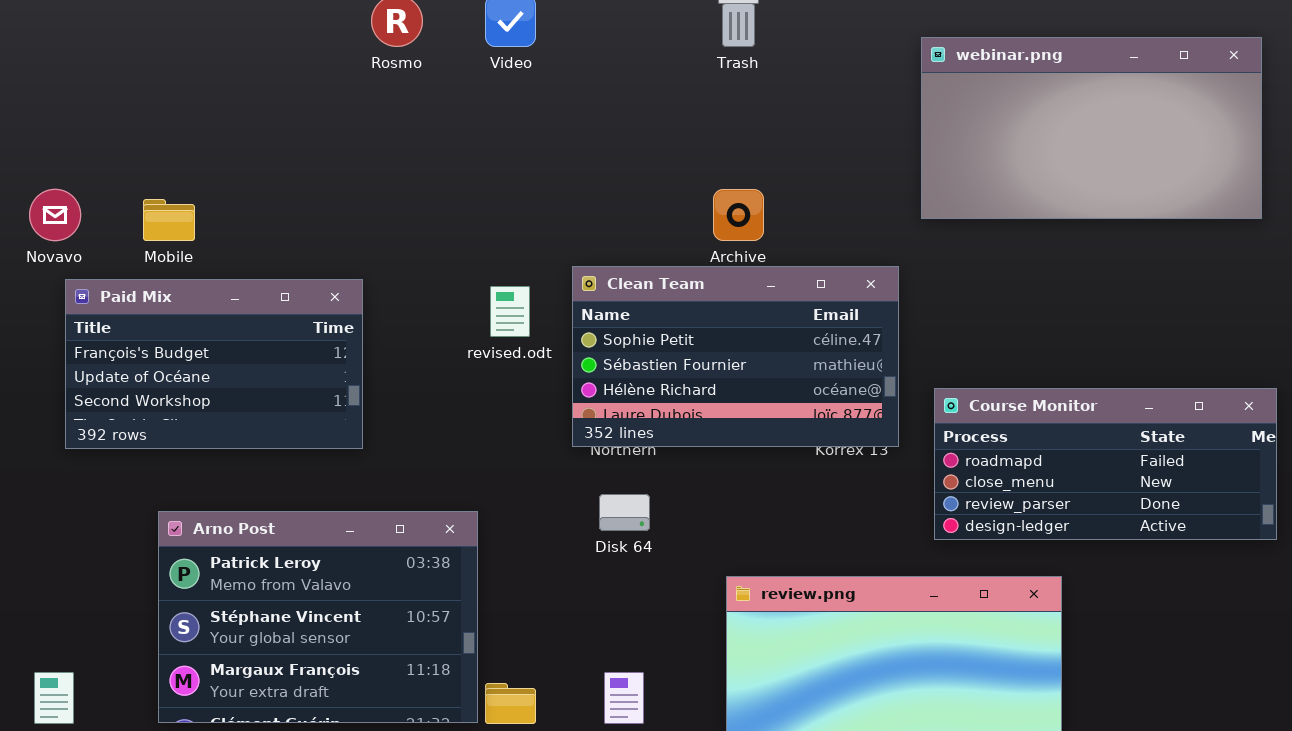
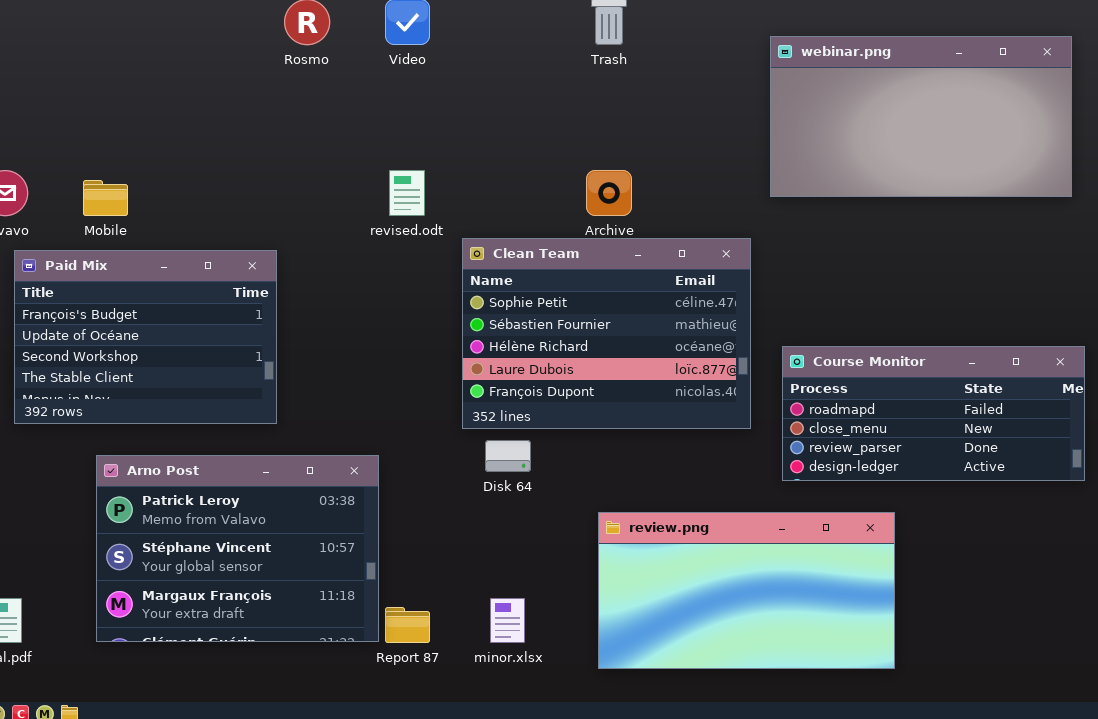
Clean Team: [572,266,899,447] -> [462,238,751,429], resized
Paid Mix: [65,279,363,449] -> [14,250,277,424], resized
revised.odt: [490,286,530,337] -> [389,170,425,216], moved

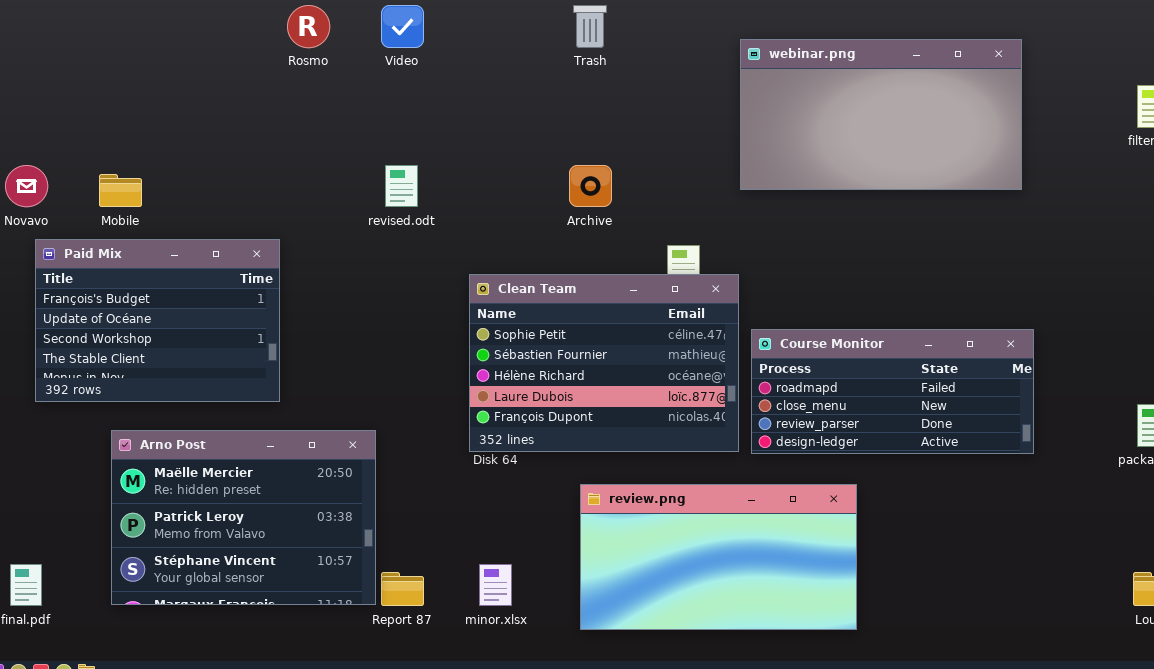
Clean Team: [462,238,751,429] -> [469,274,739,452], moved
Arno Post: [96,455,379,642] -> [111,430,376,605], scrolled up 1 row

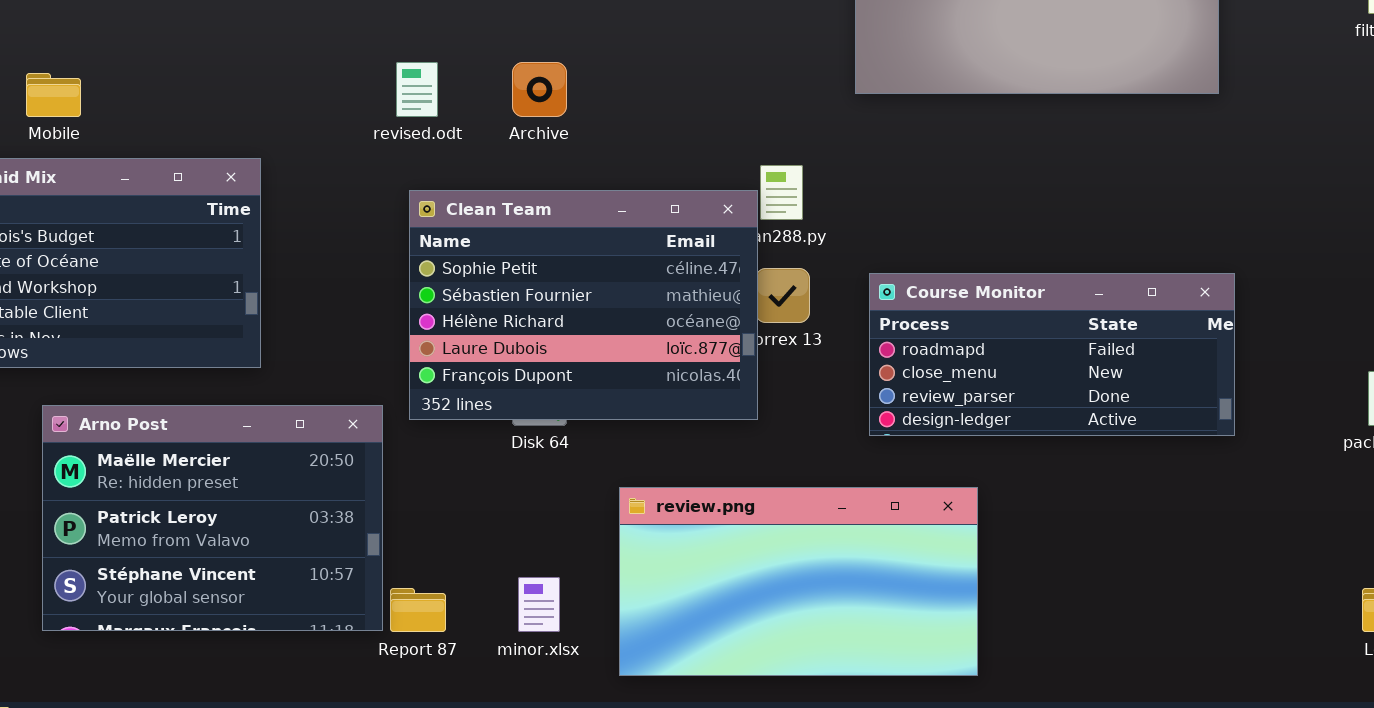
Archive: [569,165,612,207] -> [512,62,567,117], moved
Clean Team: [469,274,739,452] -> [409,190,758,420], moved
review.png: [580,484,857,630] -> [619,487,978,676], moved

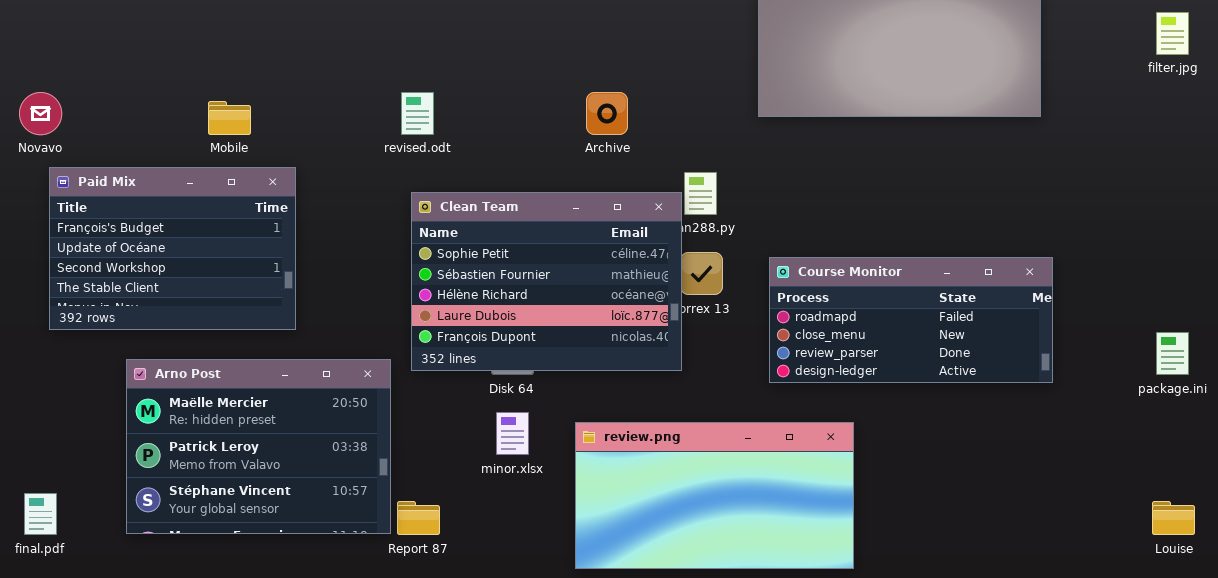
Archive: [512,62,567,117] -> [586,92,628,135], moved
Mobile: [26,73,81,117] -> [208,101,251,135], moved
minor.xlsx: [518,577,560,632] -> [496,412,529,455], moved

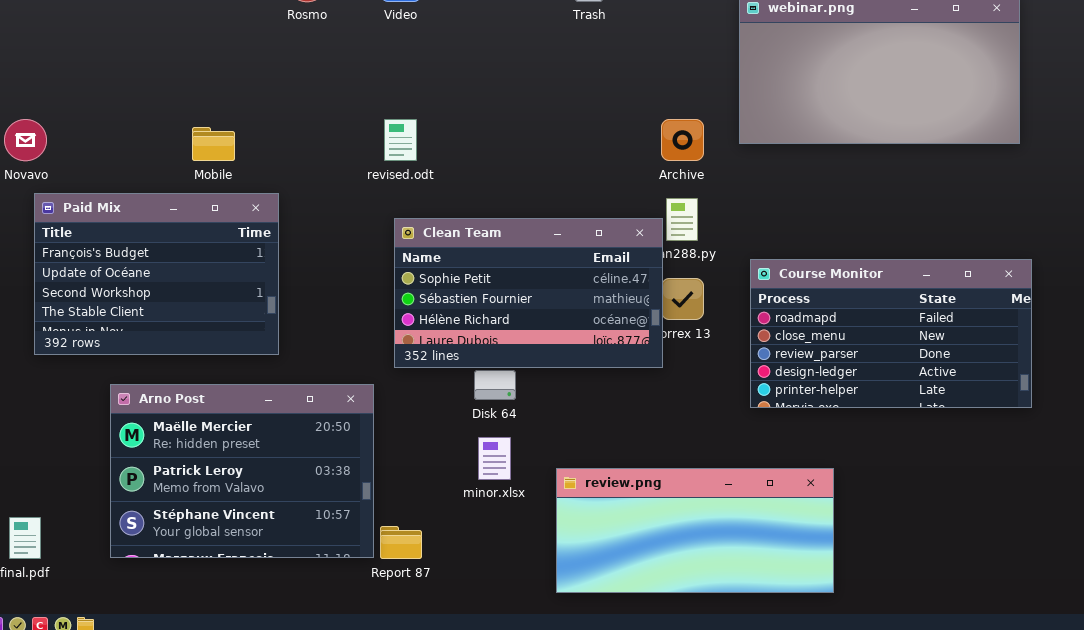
Archive: [586,92,628,135] -> [661,119,704,161], moved
Clean Team: [411,192,682,371] -> [394,218,663,368], resized
Course Monitor: [769,257,1053,383] -> [750,259,1032,408], resized
review.png: [575,422,854,569] -> [556,468,834,593], resized

